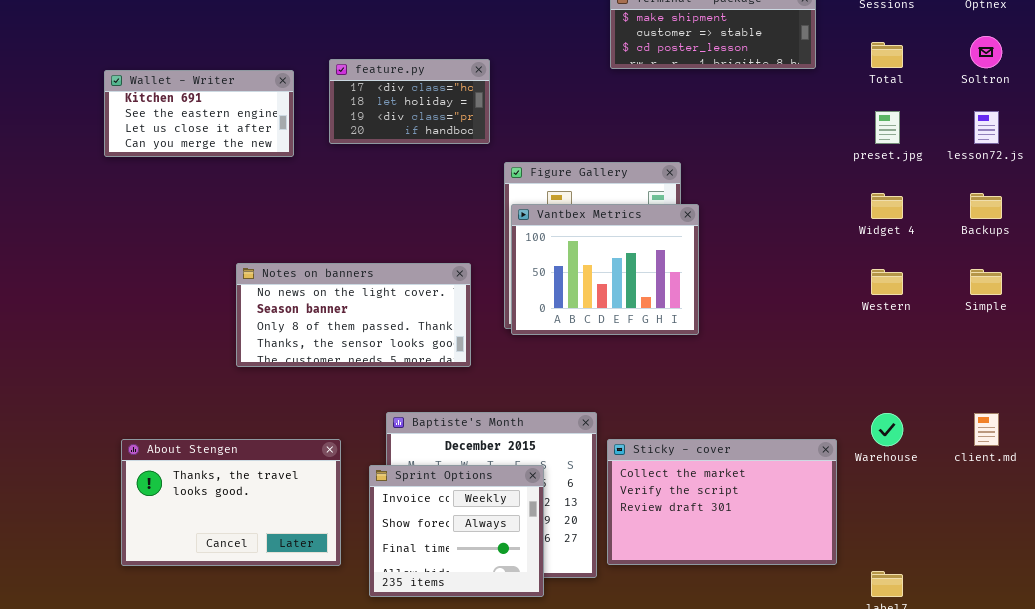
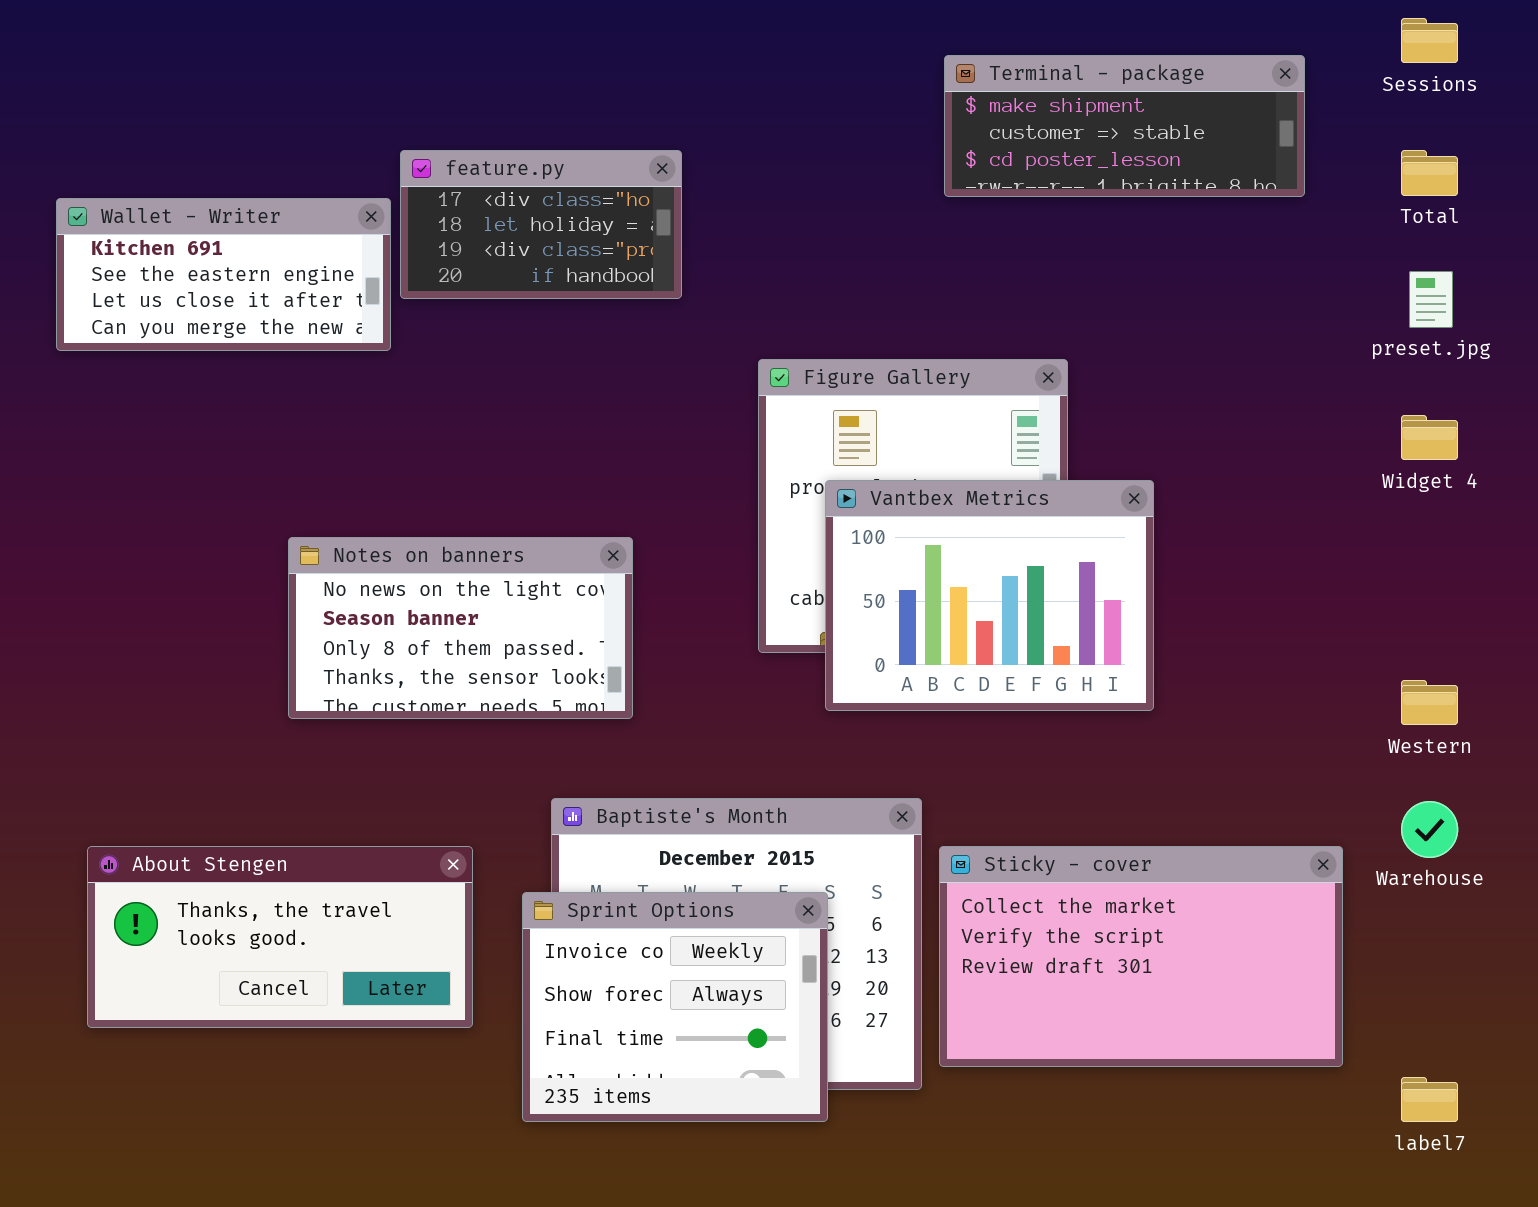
feature.py: [329,59,490,144] -> [400,150,682,299], moved
Vantbex Metrics: [511,204,699,335] -> [825,480,1154,711], moved
Notes on banners: [236,263,471,367] -> [288,537,633,719], resized
Western: [871,269,903,295] -> [1401,680,1458,725], moved
About Stengen: [121,439,341,566] -> [87,846,473,1028], resized

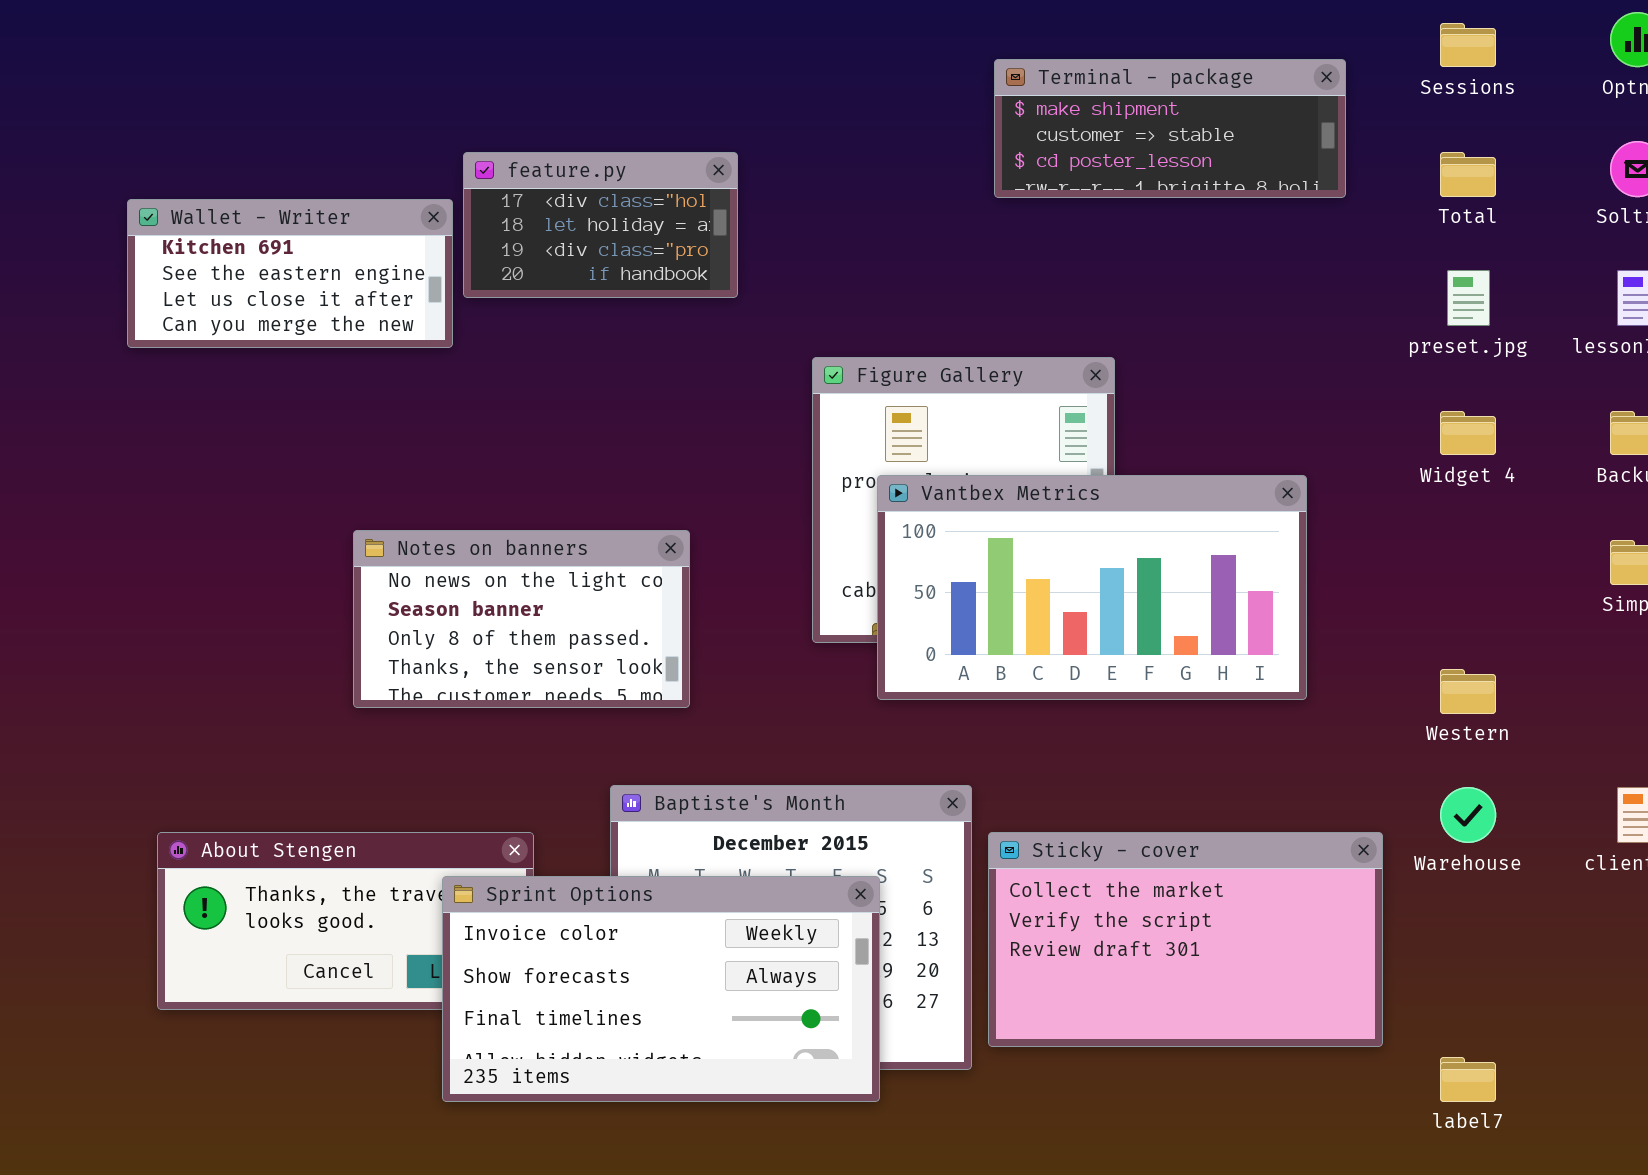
Vantbex Metrics: [825,480,1154,711] -> [877,475,1307,700], resized
Sprint Options: [522,892,828,1122] -> [442,876,880,1102], resized

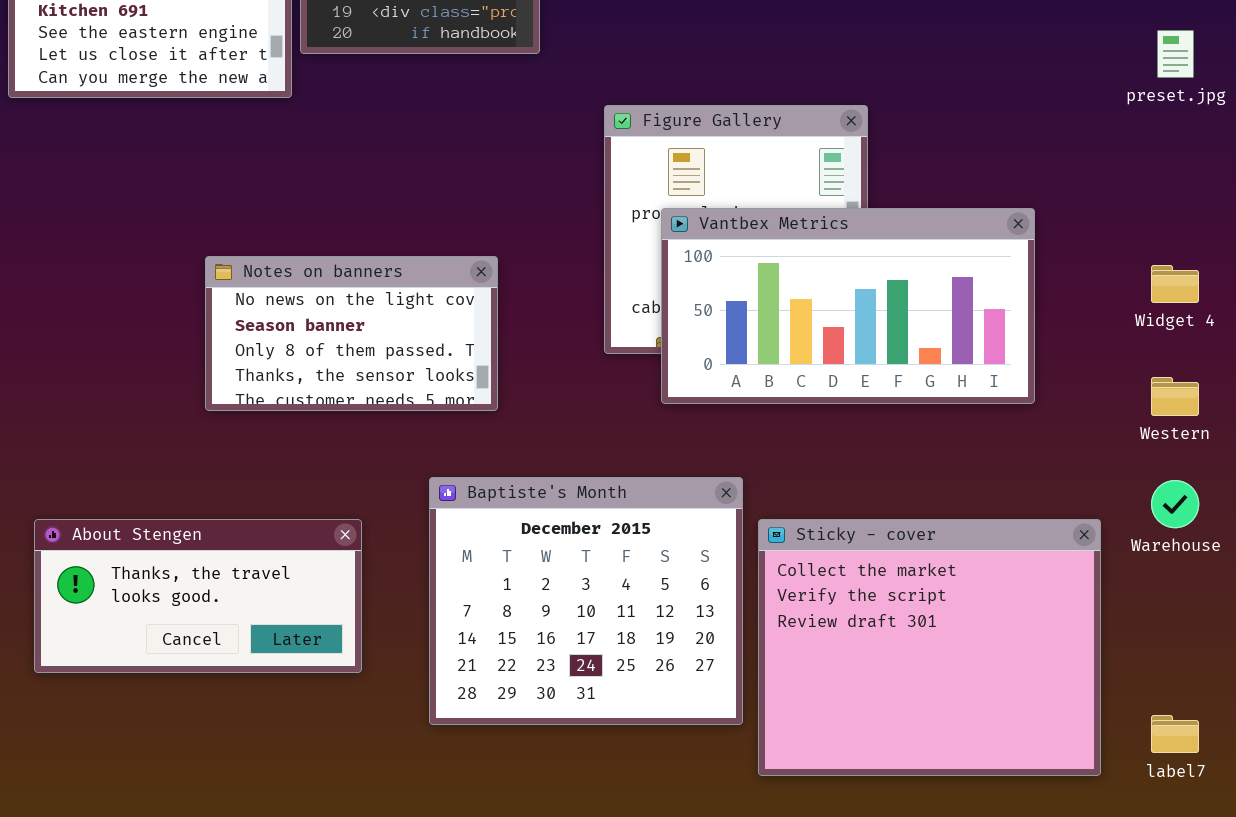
Widget 4: [1440,411,1496,455] -> [1151,265,1199,303], moved
Sticky - cover: [988,832,1383,1047] -> [758,519,1101,776], resized
Sprint Options: [442,876,880,1102] -> none, closed

